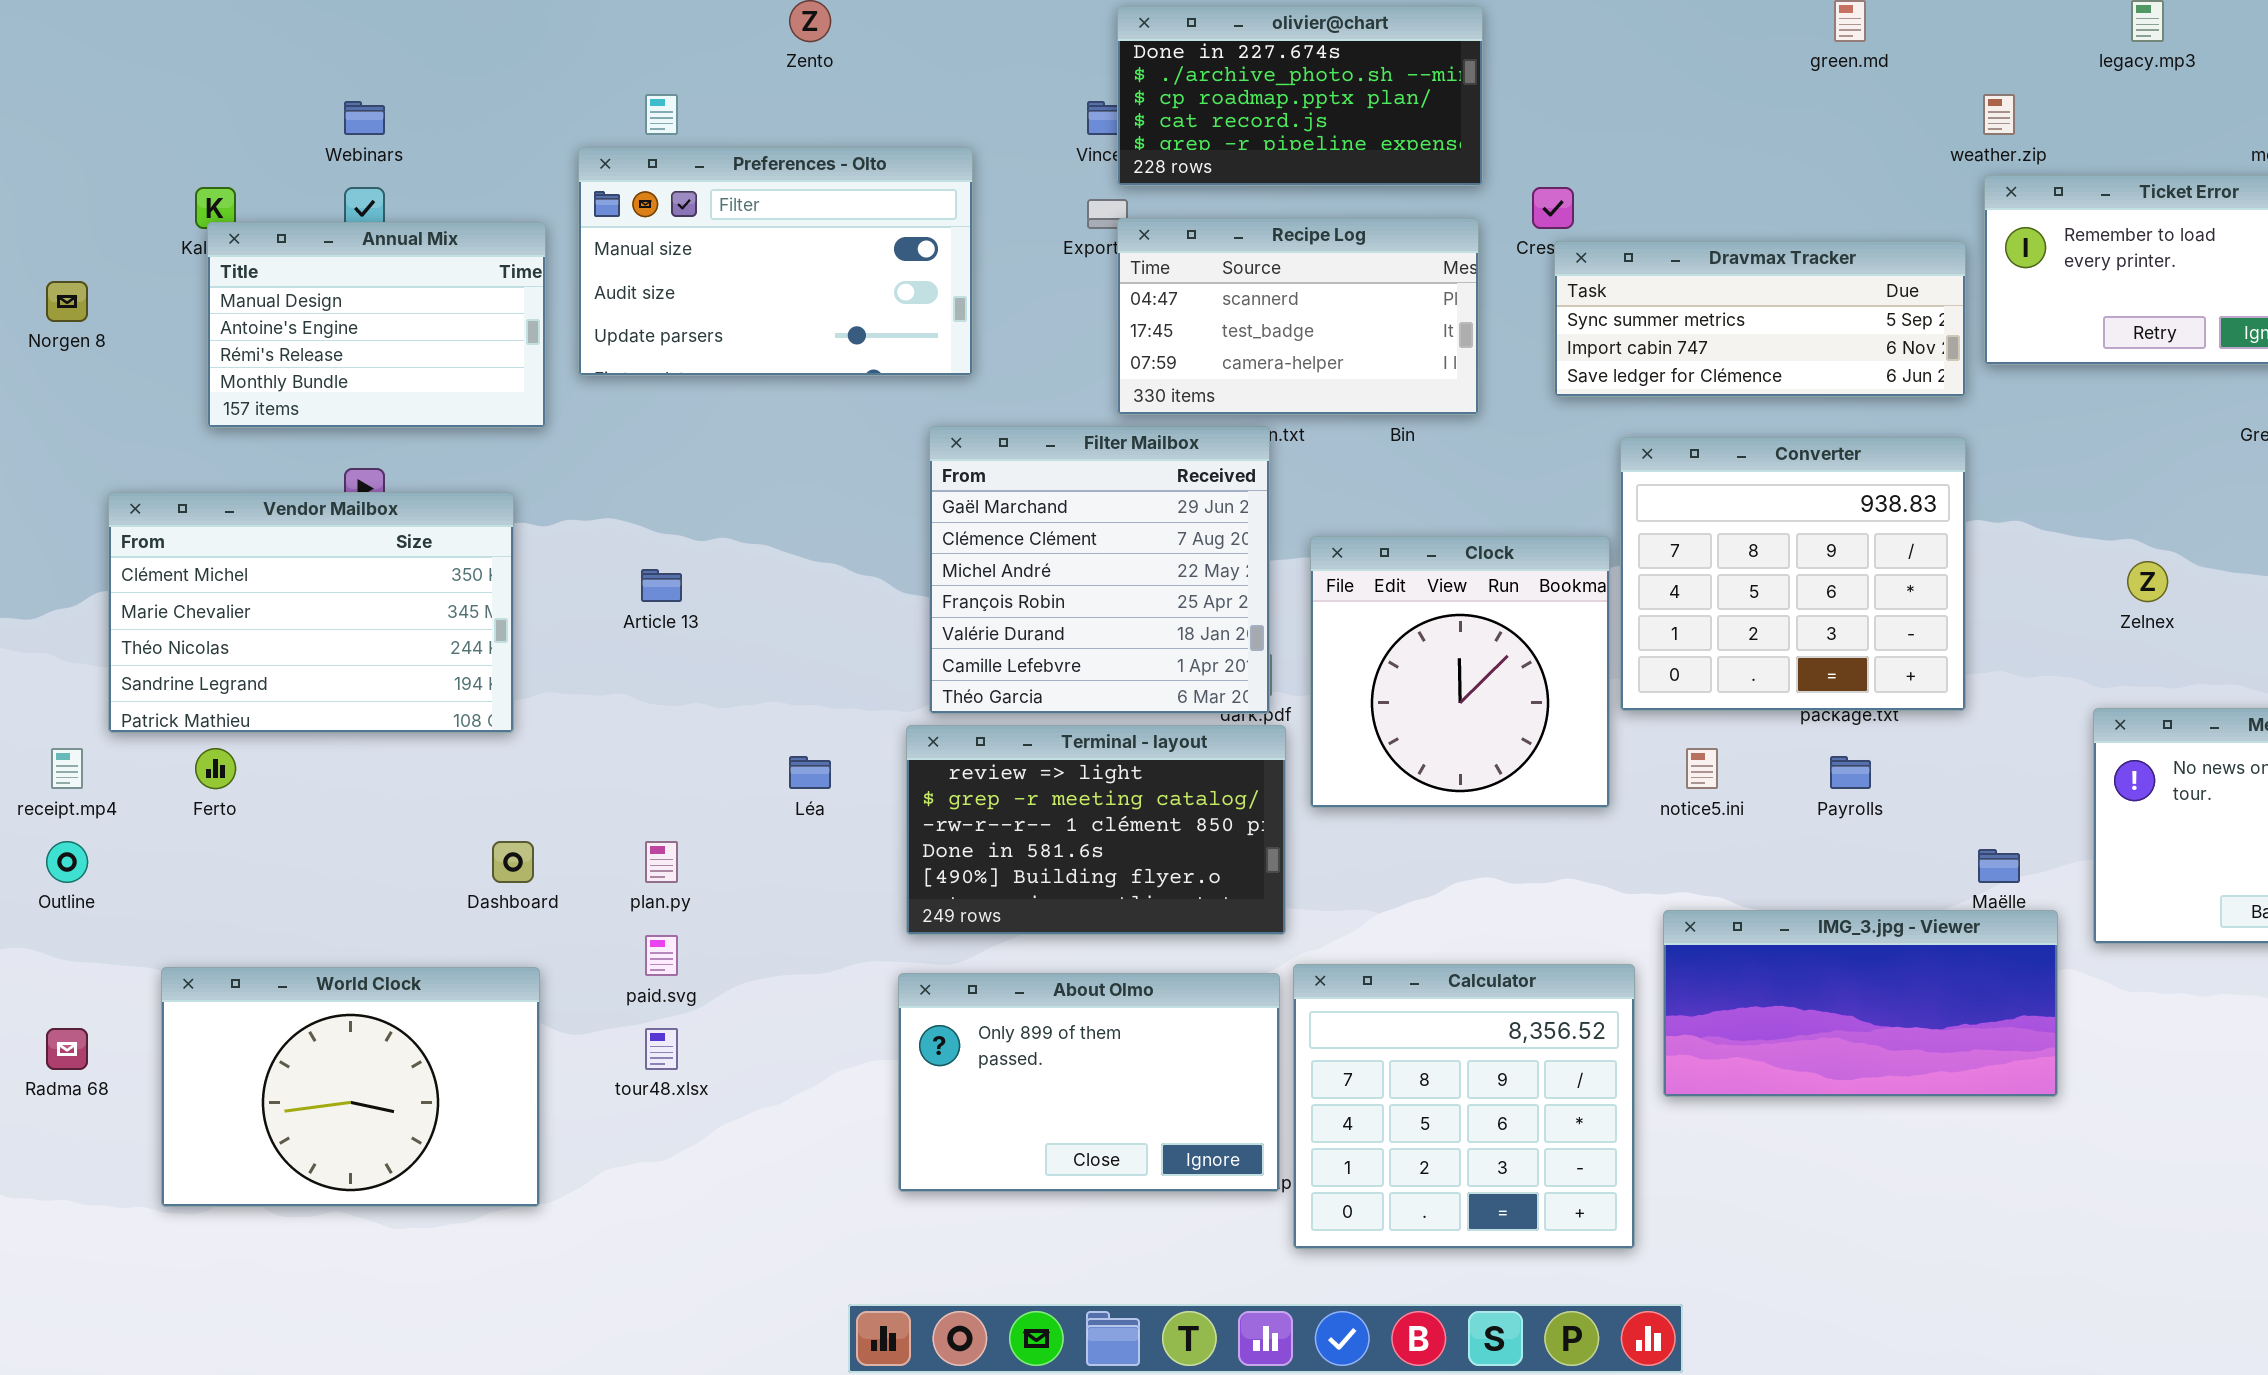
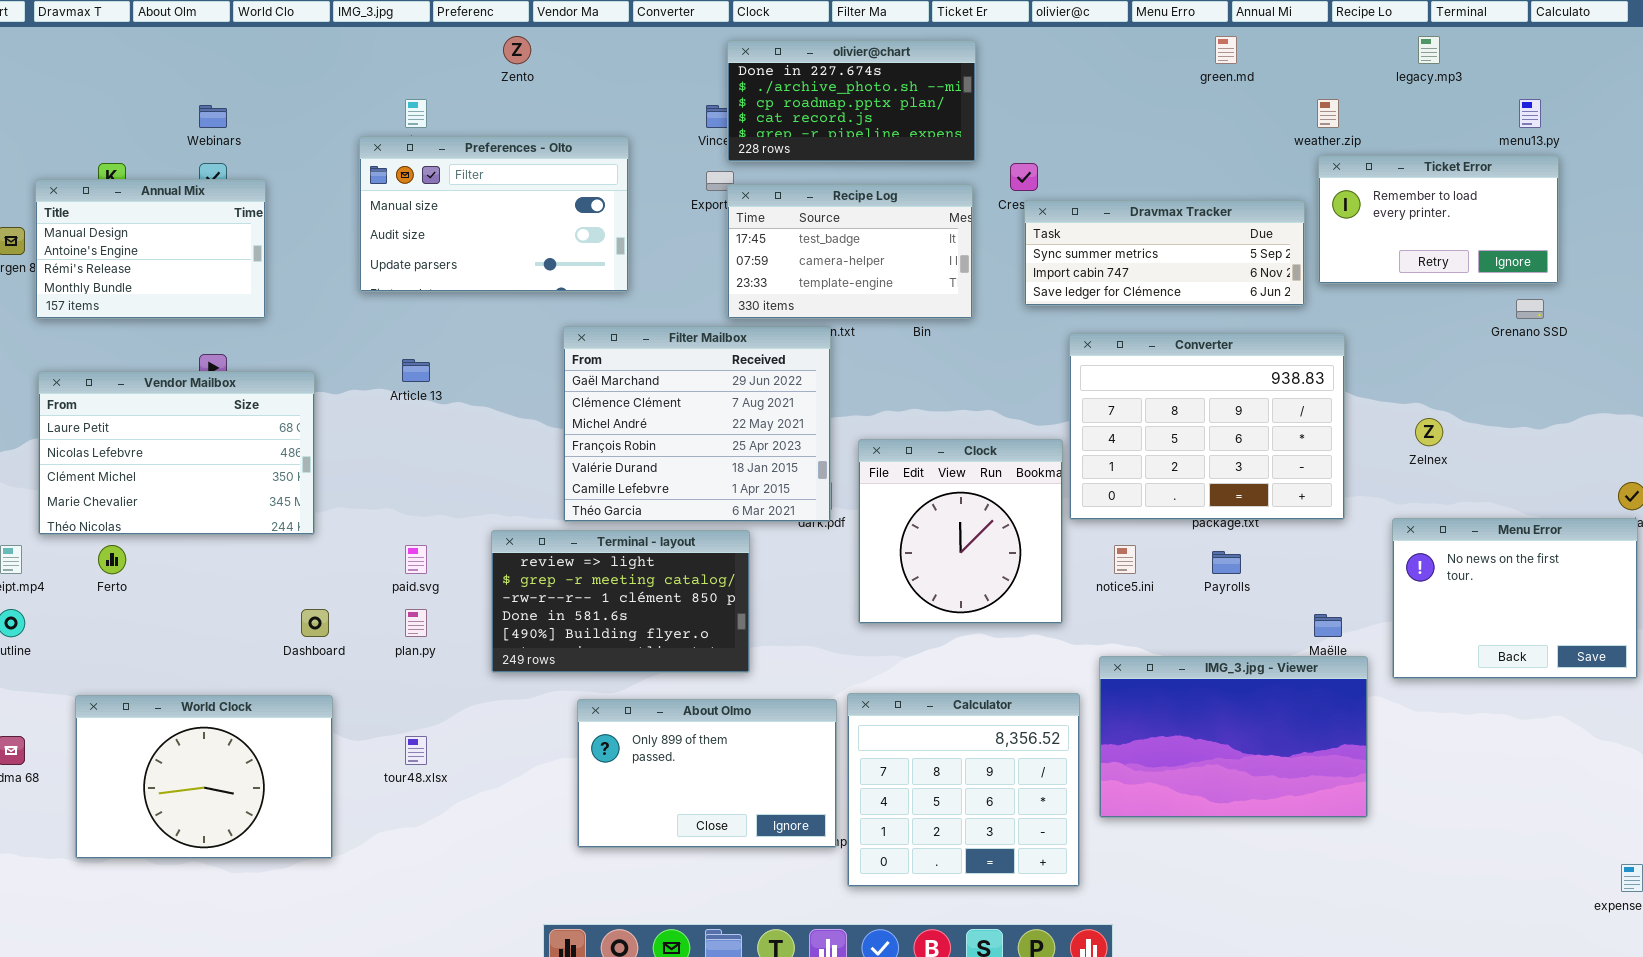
Recipe Log: [1117,218,1479,415] -> [727,184,973,319], scrolled down 1 row
Annual Mix: [207,222,546,428] -> [35,179,266,319], moved
Filter Mailbox: [929,426,1270,714] -> [563,326,831,522], resized
Converter: [1620,437,1966,711] -> [1069,333,1345,520], resized
Vendor Mailbox: [108,492,514,733] -> [38,371,315,535], scrolled up 2 rows
Clock: [1310,536,1610,808] -> [858,439,1063,624], moved
Article 13: [641,569,682,602] -> [402,359,430,382], moved
Terminal - layout: [906,725,1286,935] -> [491,530,750,673], moved
IMG_3.jpg - Viewer: [1663,910,2058,1097] -> [1099,656,1368,818], resized
paid.svg: [645,935,678,976] -> [405,545,427,574], moved

